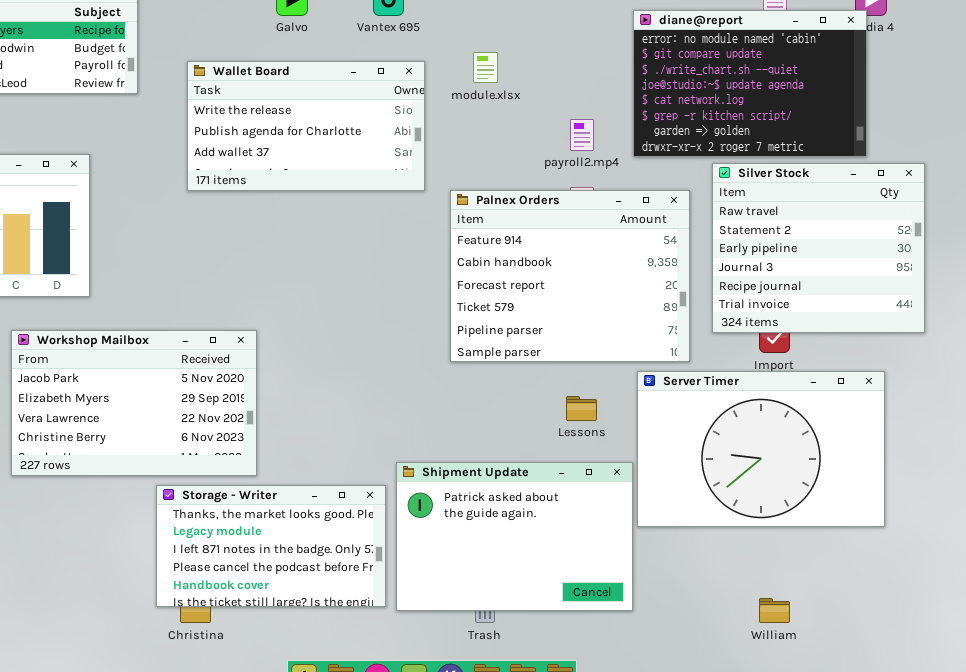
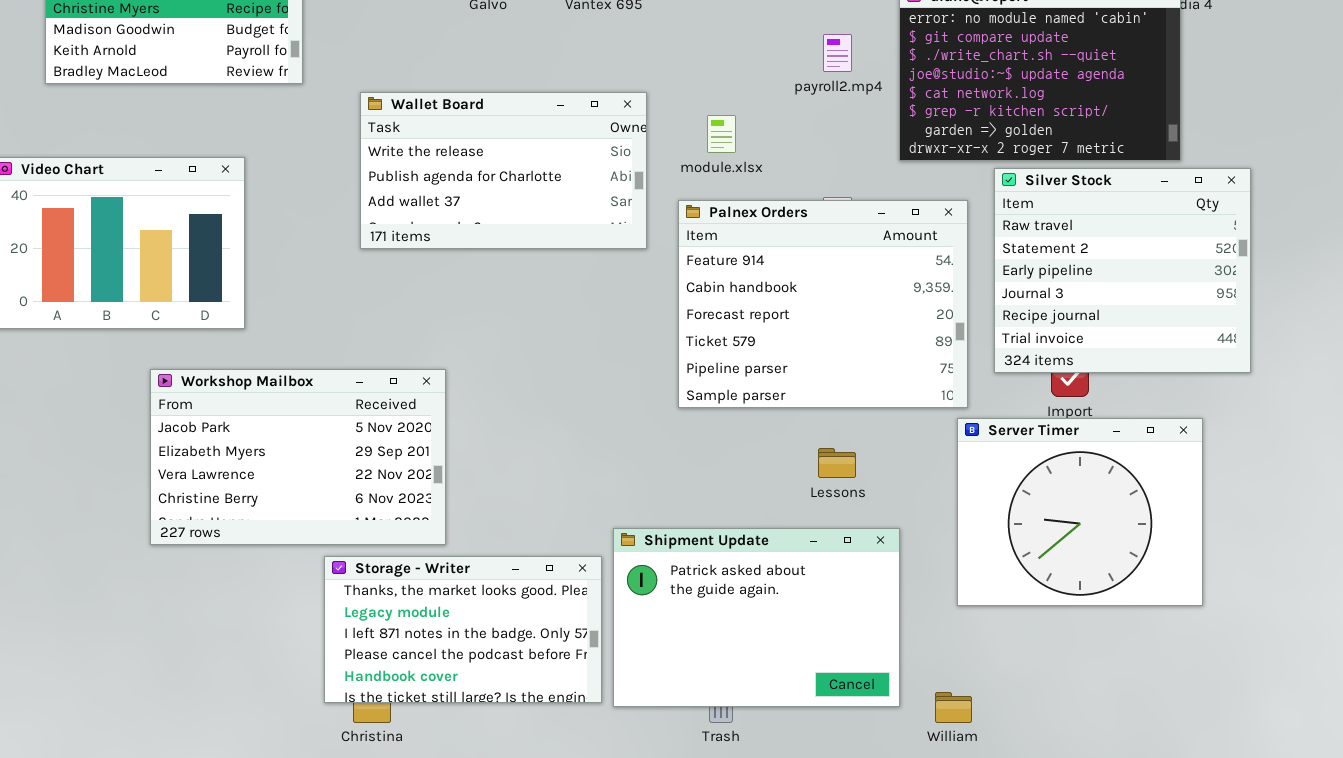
module.xlsx: [473,52,498,83] -> [707,115,736,153], moved
Wallet Board: [187,61,425,191] -> [360,92,647,249], moved
payroll2.mp4: [570,119,594,151] -> [823,34,852,72], moved
Server Timer: [637,371,885,527] -> [957,418,1203,606], resized
William: [759,598,790,623] -> [935,692,972,723], moved

